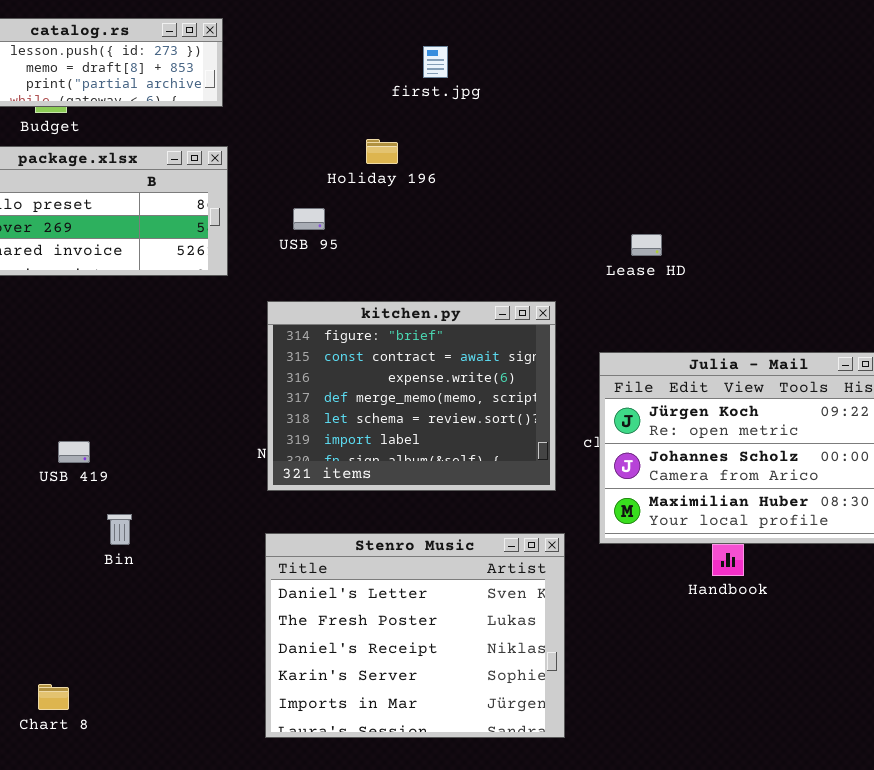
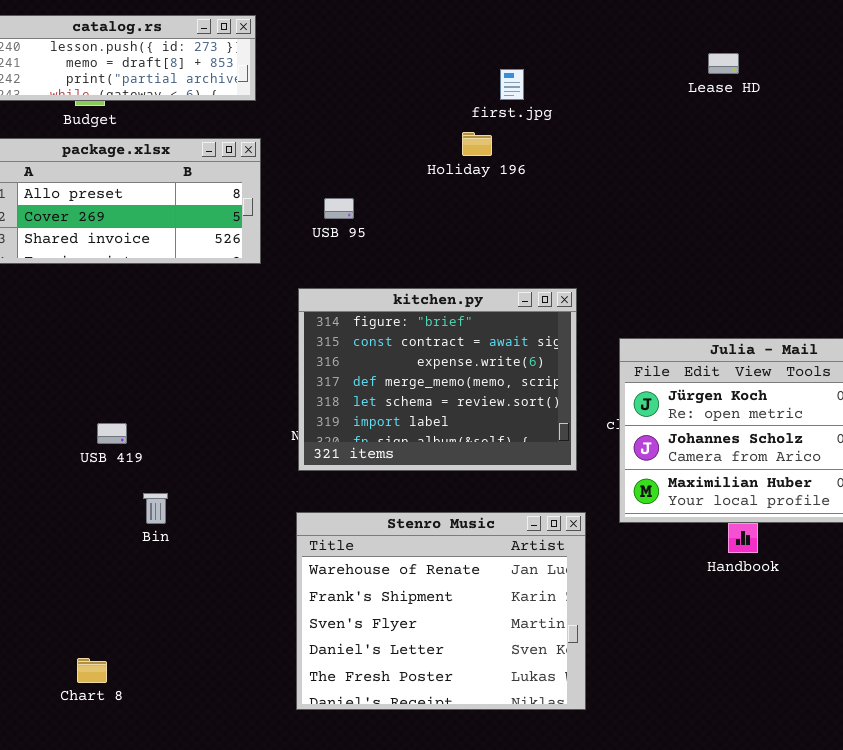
first.jpg: [423,46,448,78] -> [500,69,524,100], moved
Holiday 196: [366,139,398,164] -> [462,132,492,156], moved
Lease HD: [631,234,662,256] -> [708,53,739,74], moved
Stenro Music: [265,533,565,738] -> [296,512,586,710], scrolled up 3 rows

